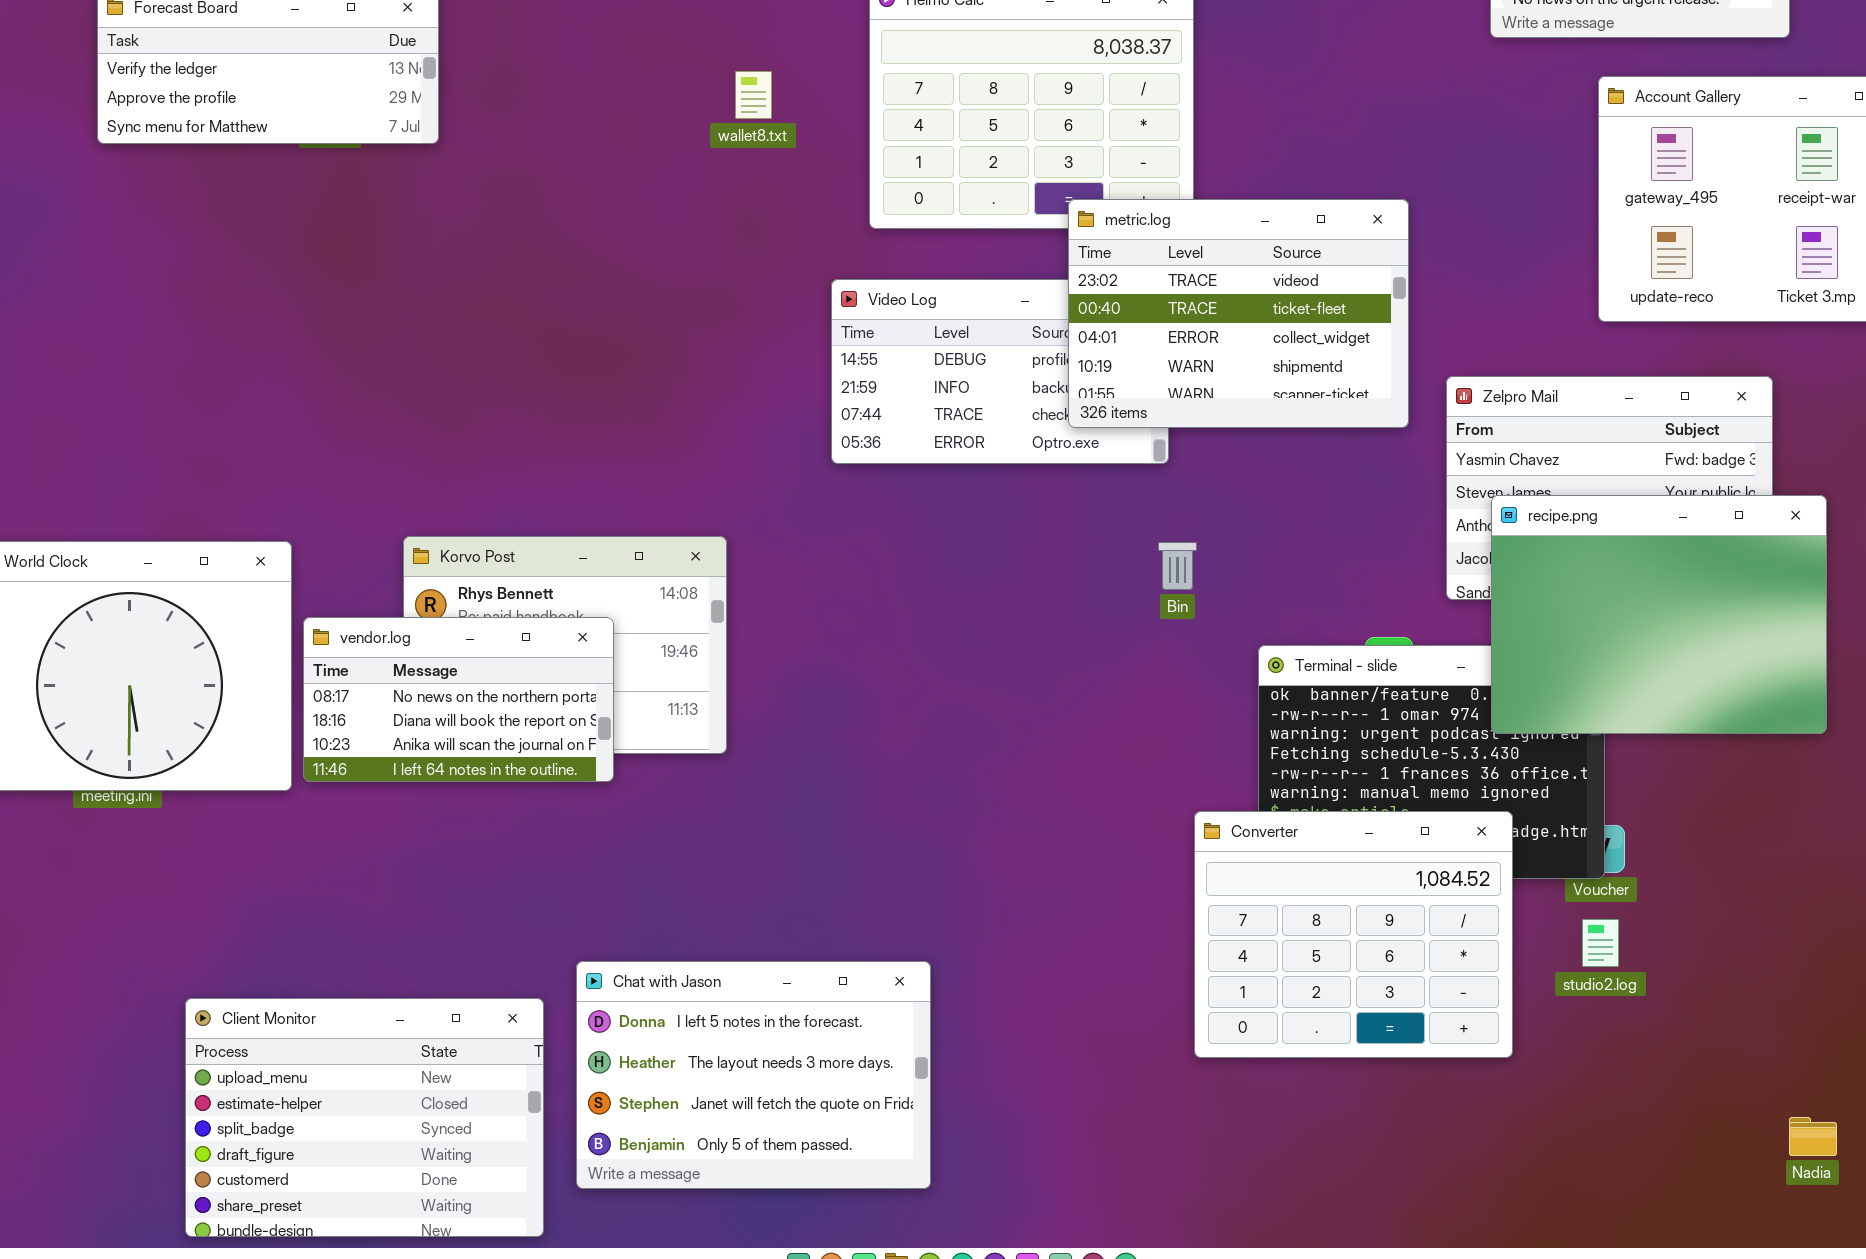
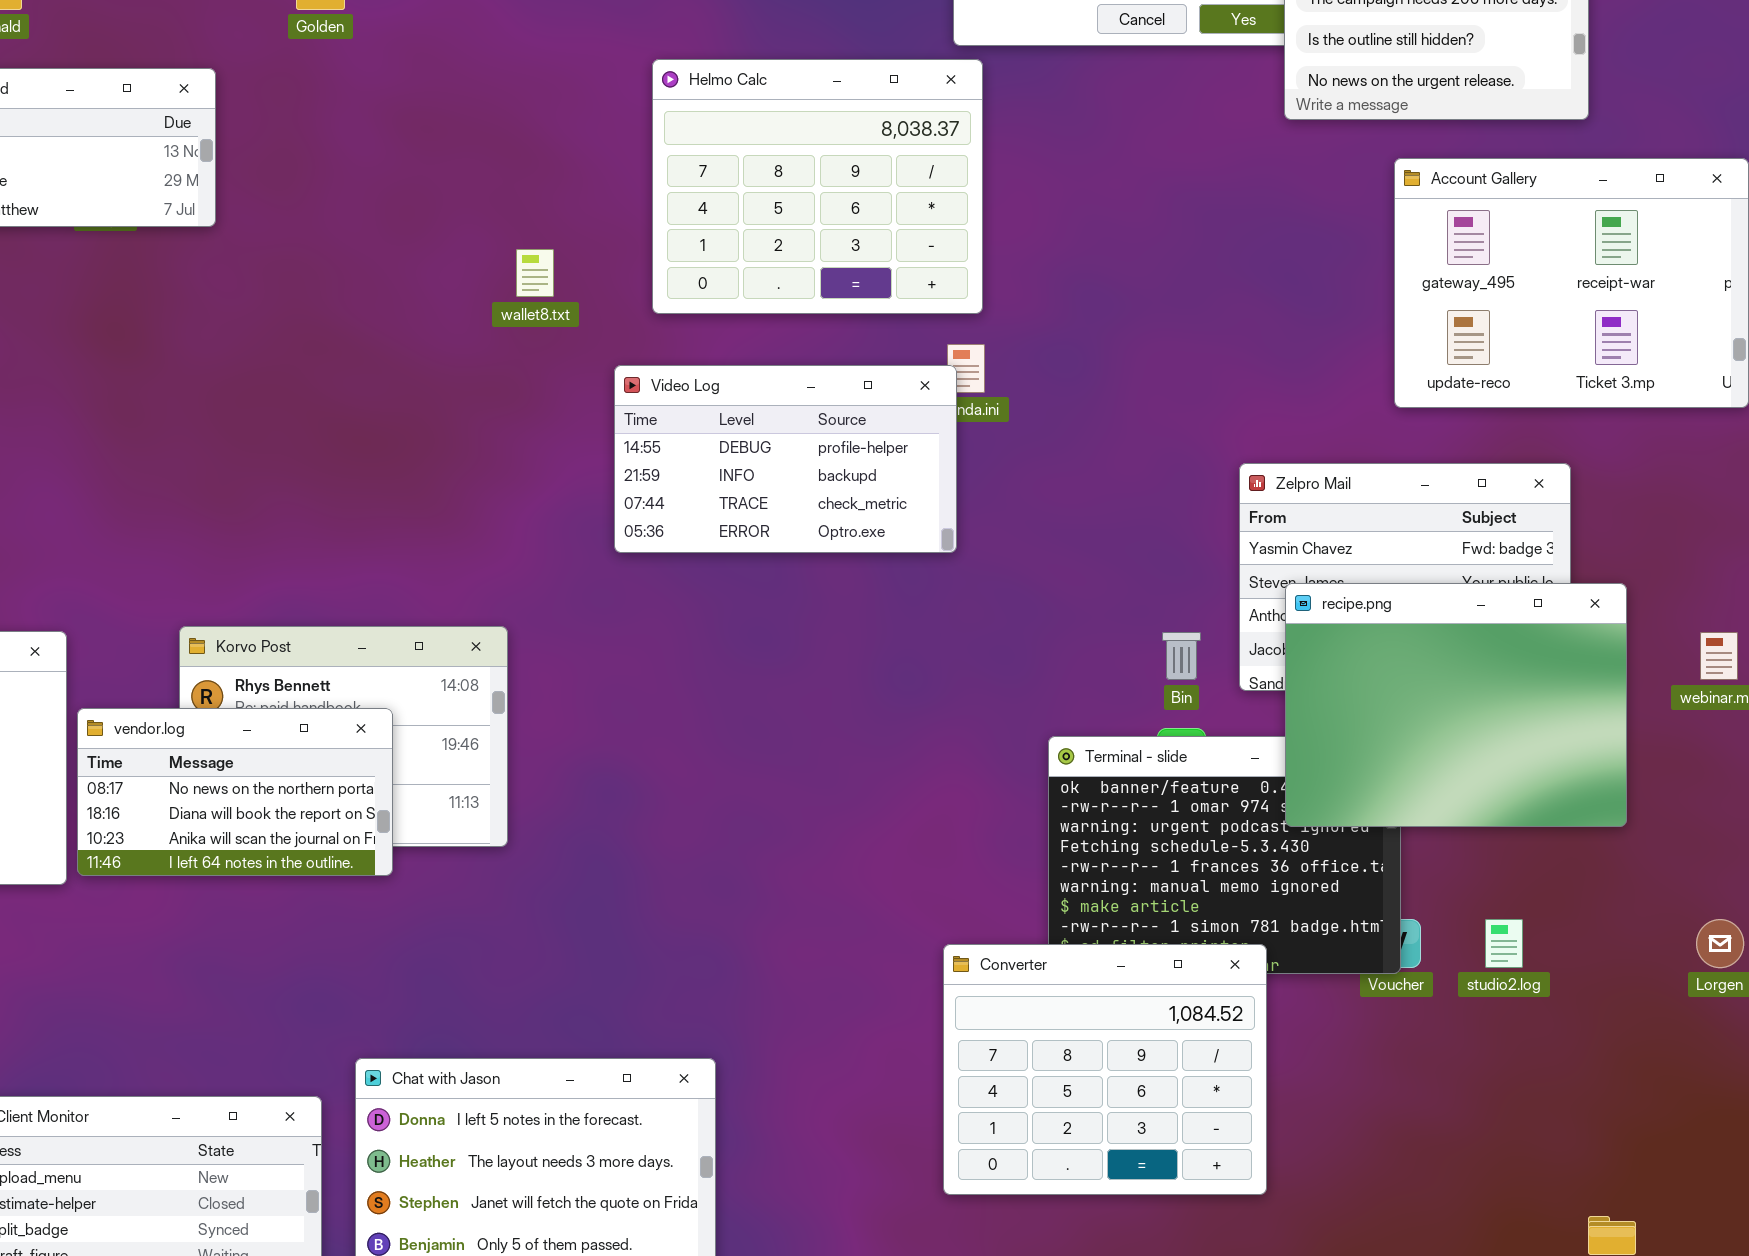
wallet8.txt: [735,71,772,119] -> [516,249,554,297], moved
metric.log: [1068,199,1409,428] -> none, closed
Bin: [1158,542,1197,590] -> [1162,632,1201,680], moved
Converter: [1194,811,1513,1058] -> [943,944,1267,1195], moved
studio2.log: [1582,919,1619,967] -> [1485,919,1523,968], moved

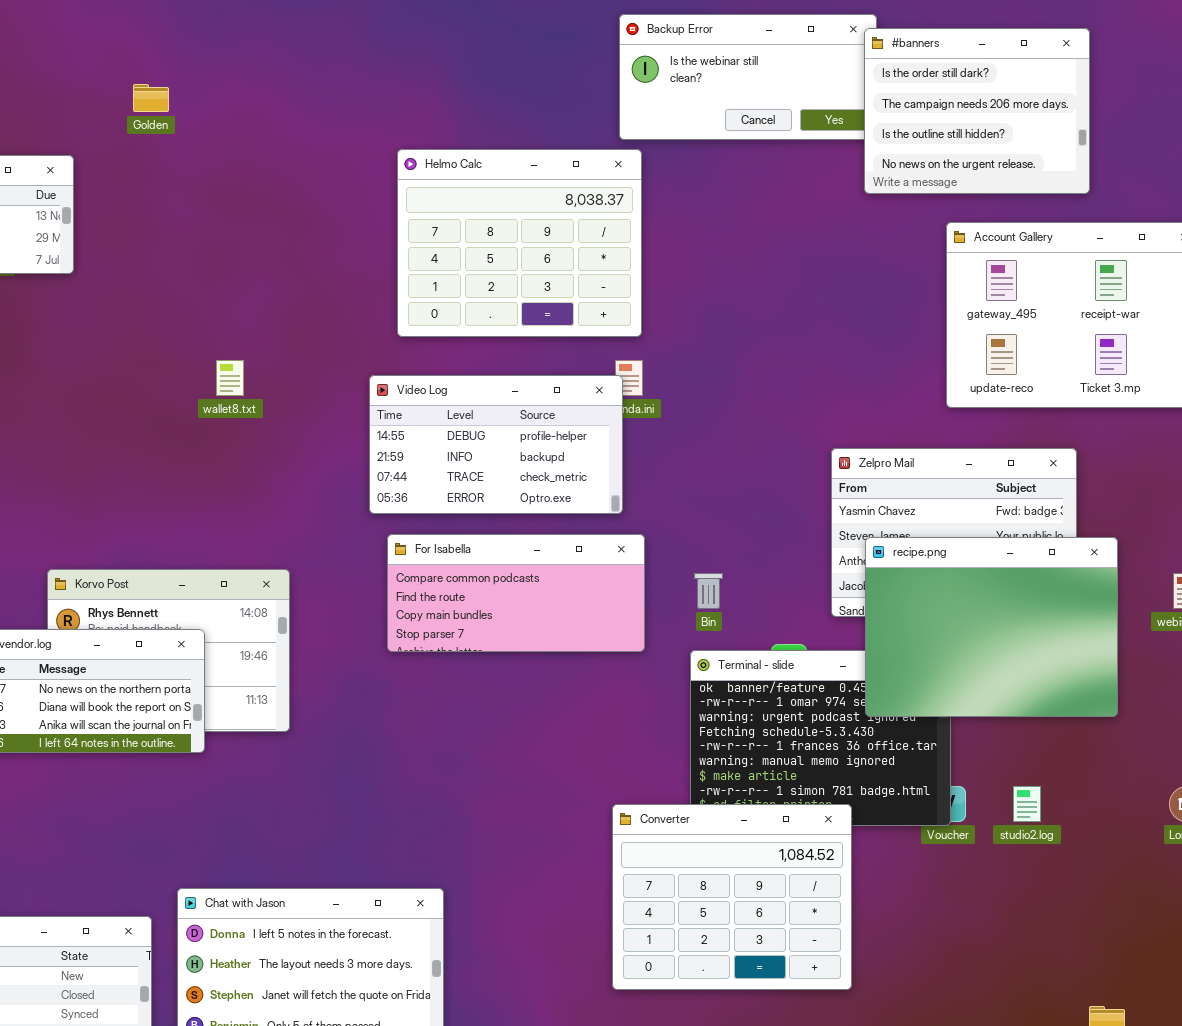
wallet8.txt: [516,249,554,297] -> [216,360,244,396], moved
For Isabella: none -> [387,534,645,652], opened
Bin: [1162,632,1201,680] -> [694,573,723,609], moved

